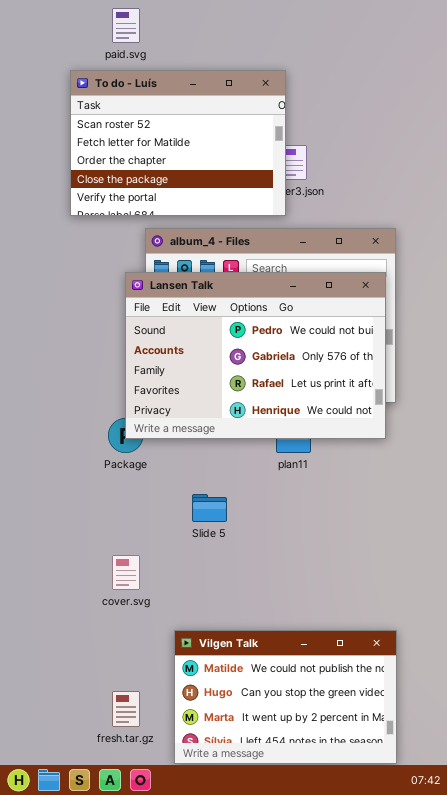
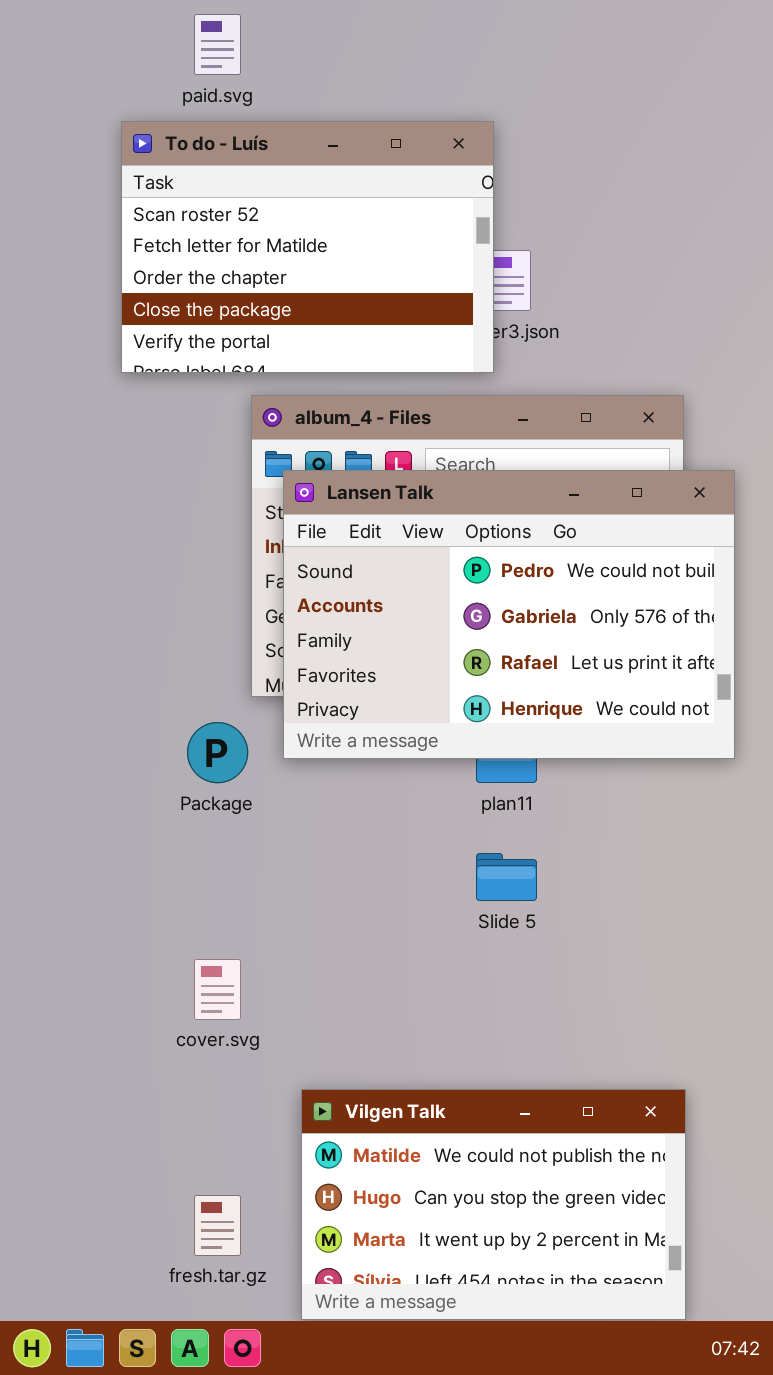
Lansen Talk: [125,272,386,439] -> [283,470,735,759], moved
Slide 5: [192,494,227,522] -> [476,853,537,901], moved

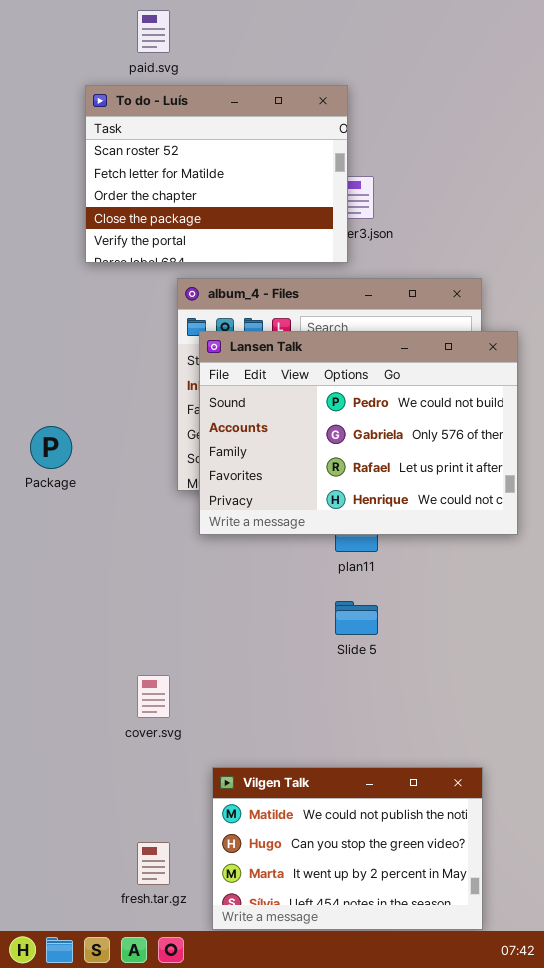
Package: [187,722,248,783] -> [30,426,72,469], moved

